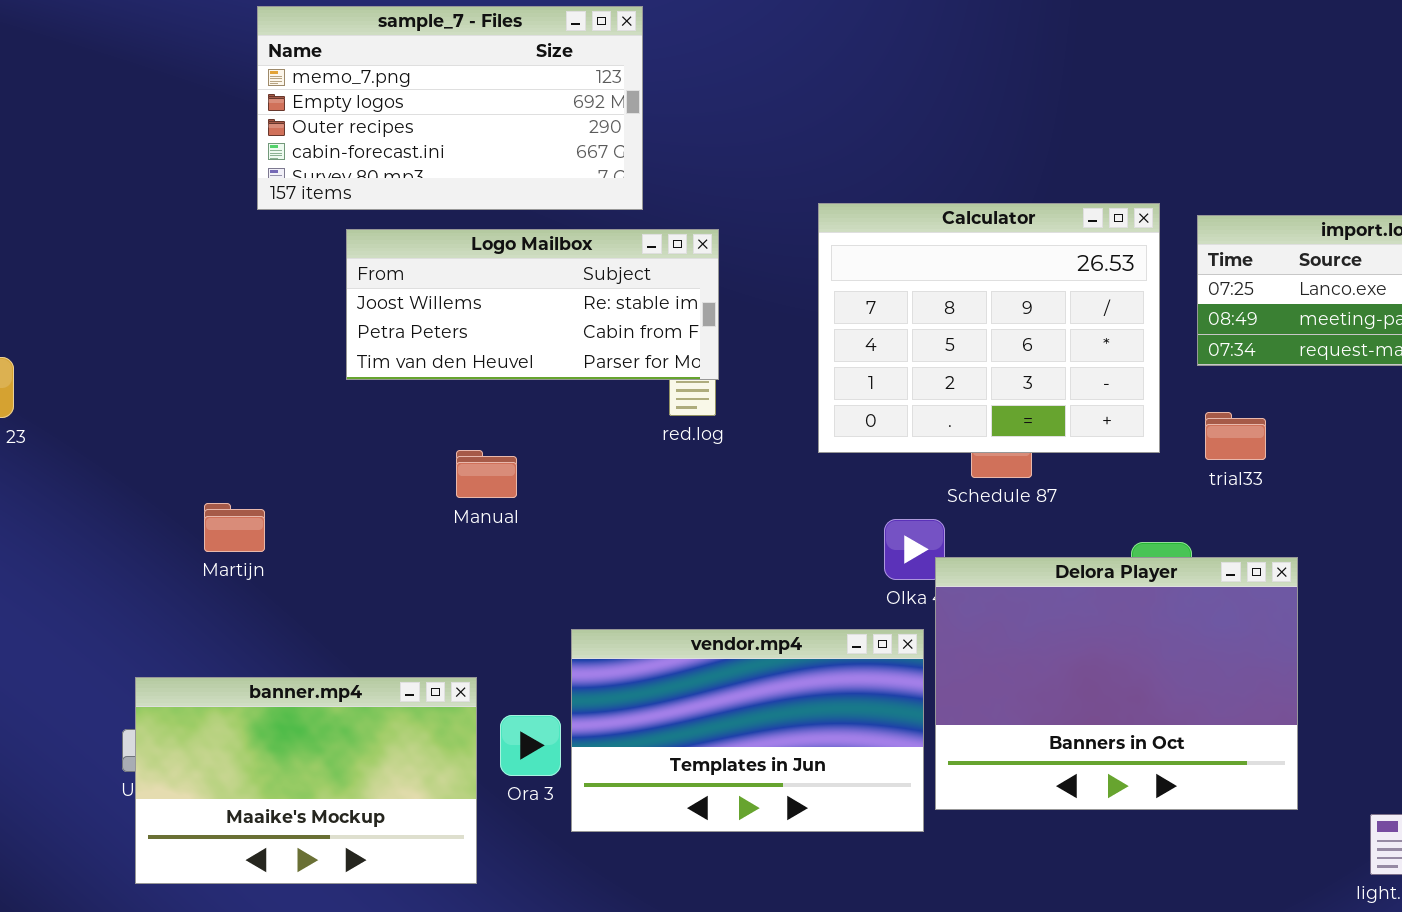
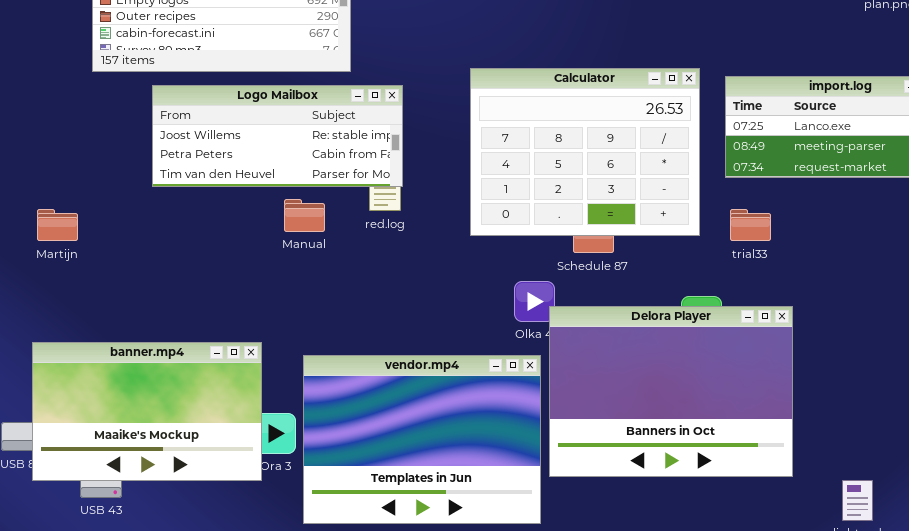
Manual: [456,450,517,498] -> [284,199,325,232], moved
Martijn: [204,503,265,552] -> [37,209,78,241], moved
vendor.mp4: [571,629,924,832] -> [303,355,541,524], resized
banner.mp4: [135,677,477,884] -> [32,342,262,481], moved

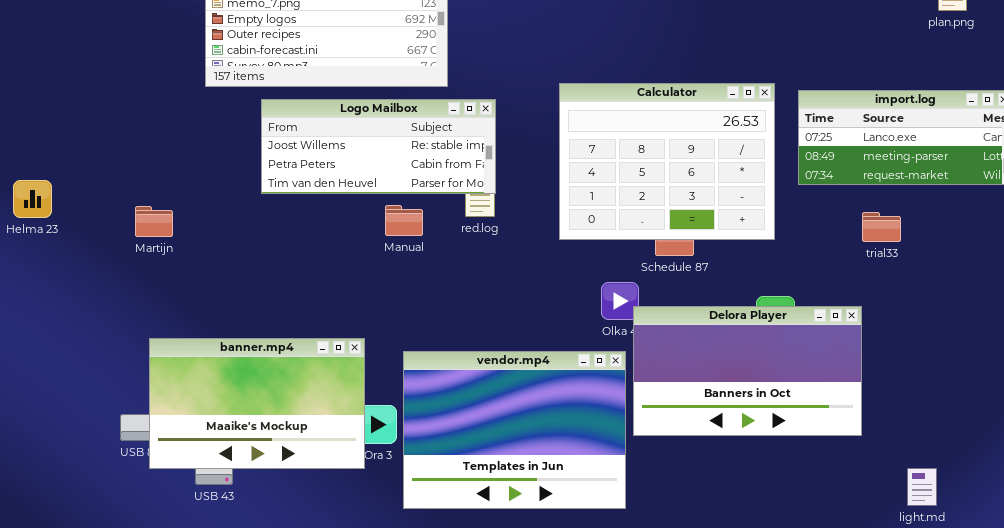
Martijn: [37,209,78,241] -> [135,206,173,237], moved
trial33: [730,209,771,241] -> [862,212,901,242], moved
Delora Player: [549,306,793,477] -> [633,306,862,436], resized

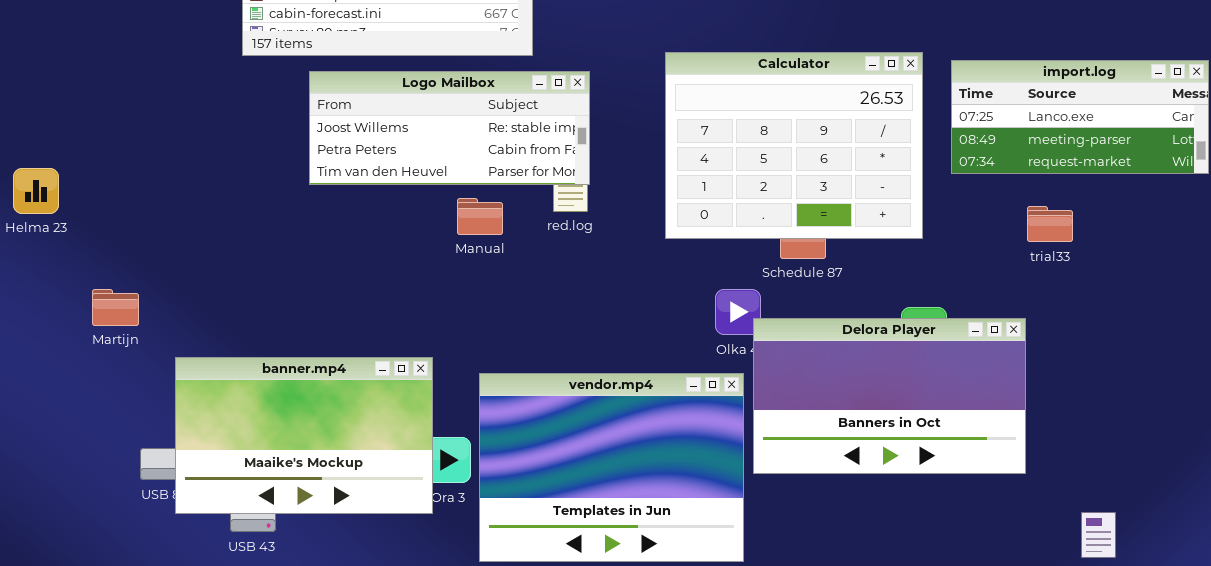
Martijn: [135,206,173,237] -> [92,289,139,326], moved

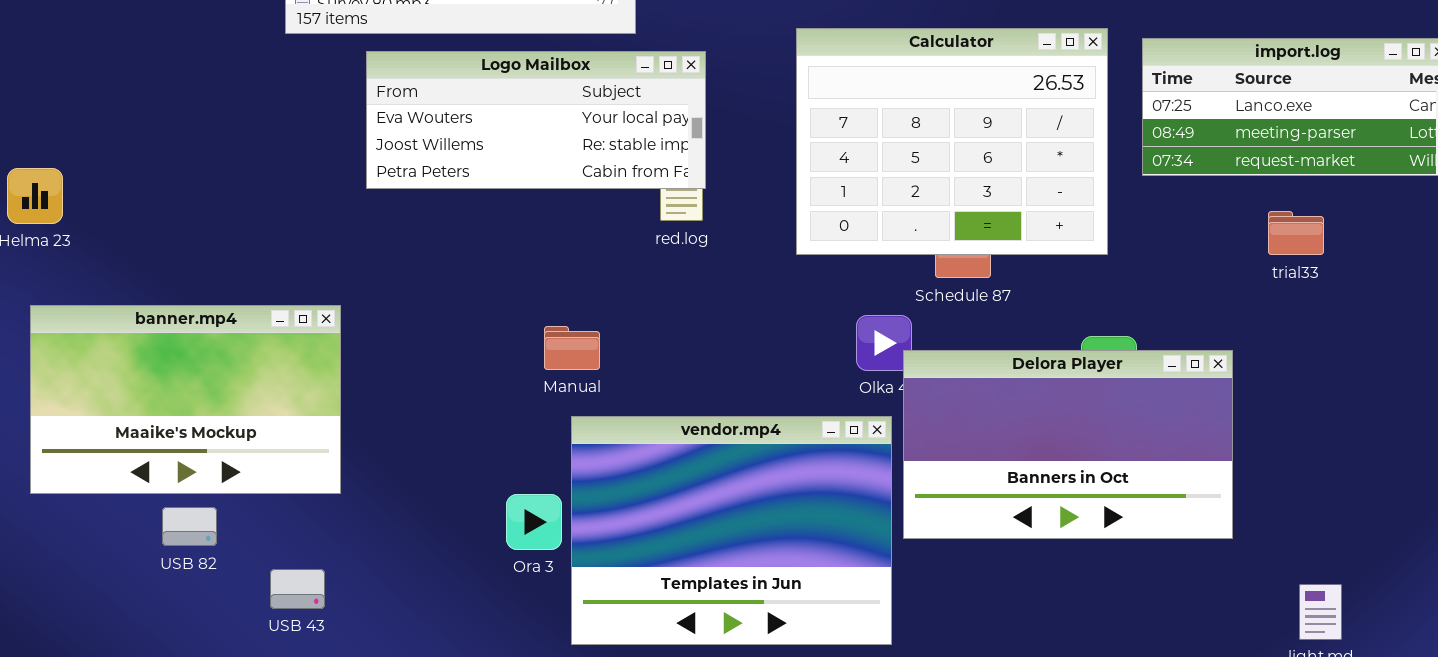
Logo Mailbox: [309,71,590,185] -> [366,51,706,189], scrolled up 1 row
Manual: [457,198,503,235] -> [544,326,600,370], moved
trial33: [1027,206,1073,242] -> [1268,211,1324,255], moved
banner.mp4: [175,357,433,514] -> [30,305,341,494], moved

